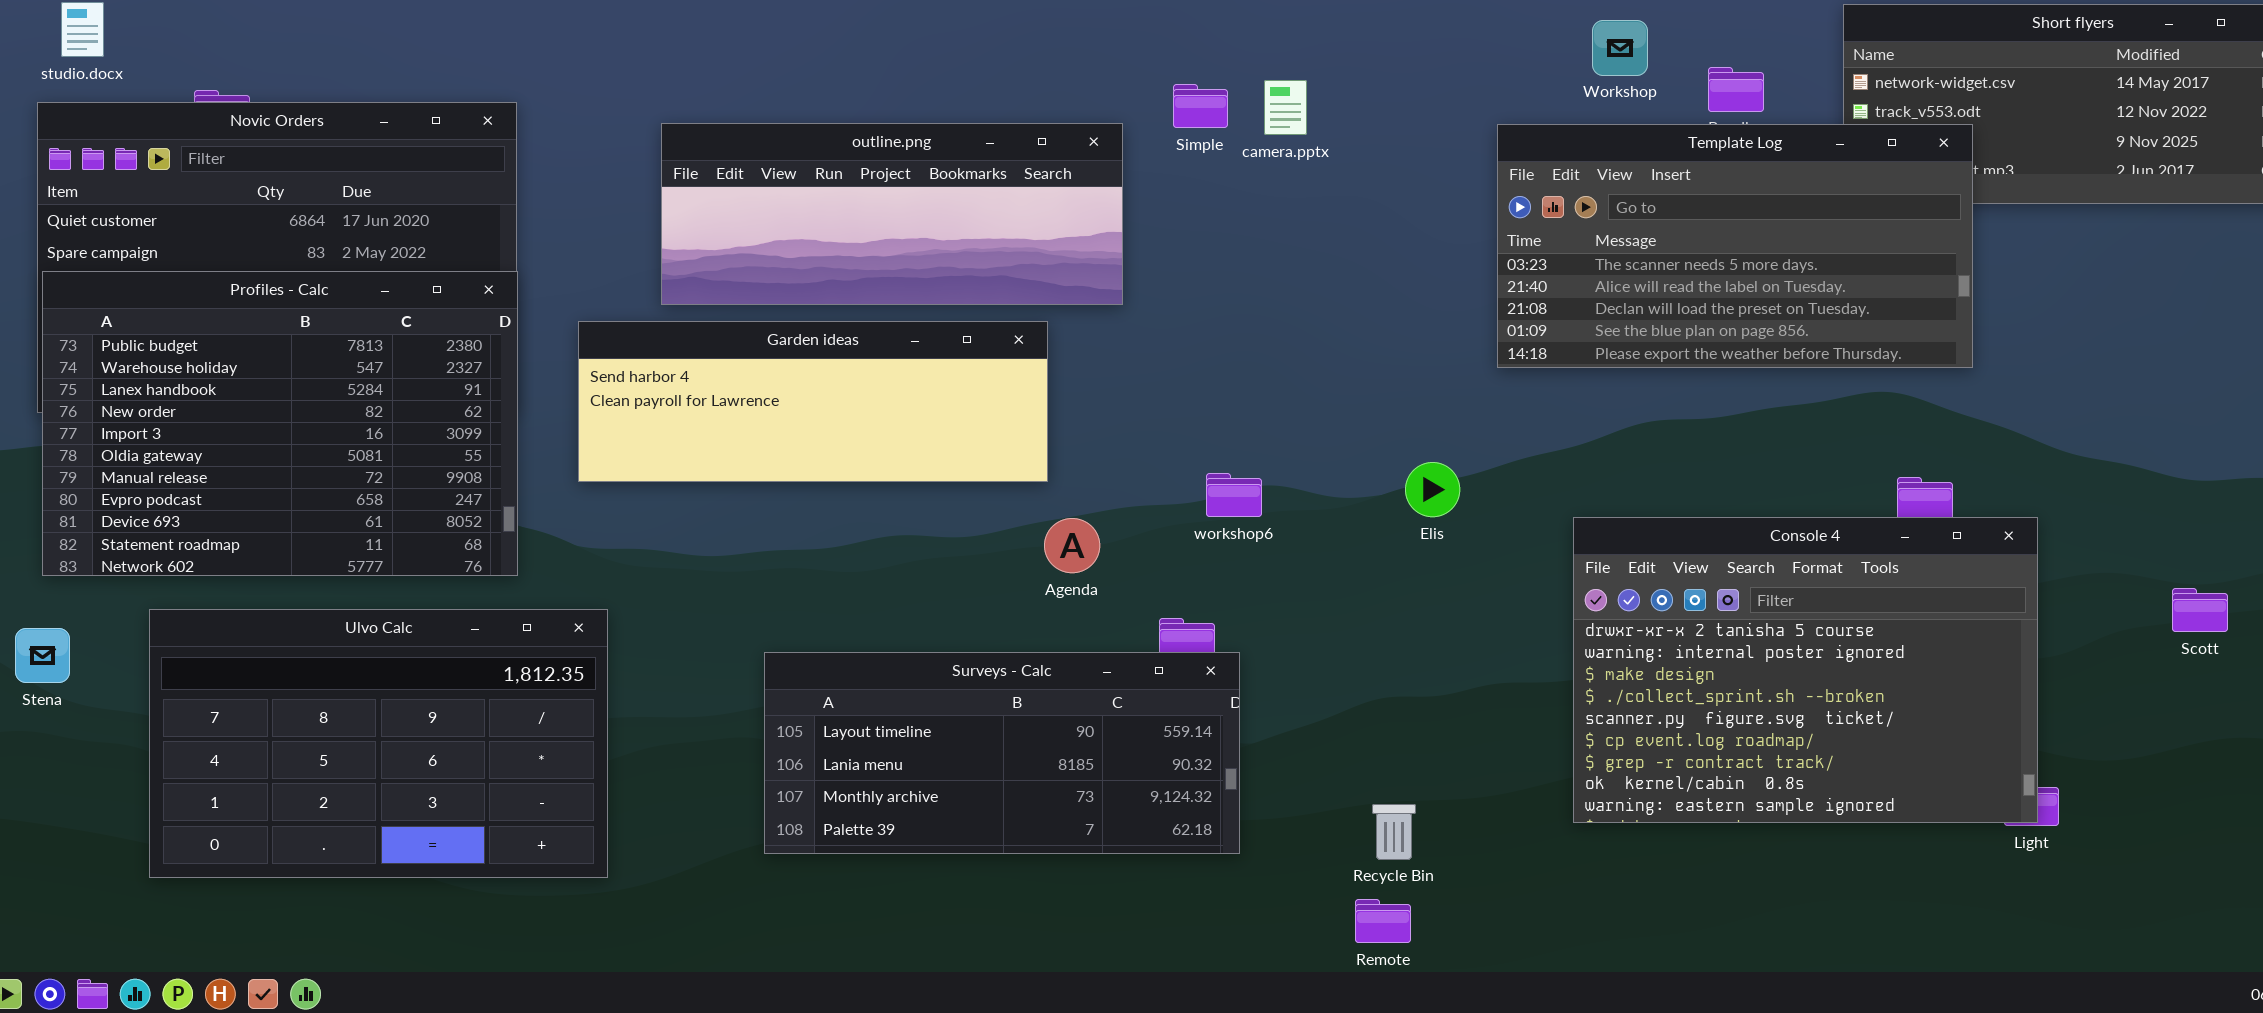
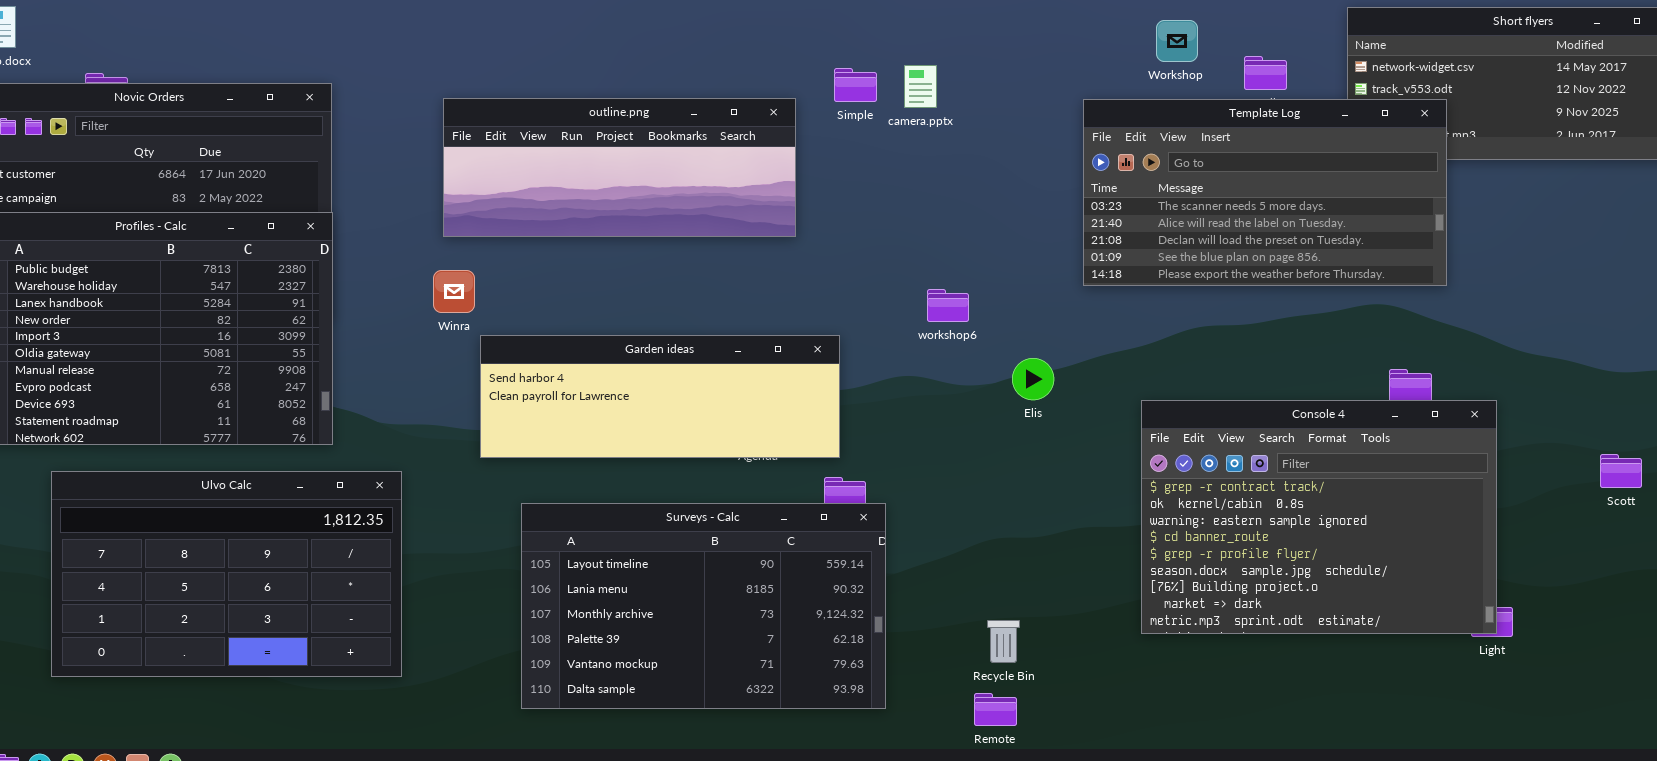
Garden ideas: [578,321,1048,482] -> [480,335,840,458], moved
workshop6: [1206,473,1262,517] -> [927,289,969,322], moved
Console 4: [1573,517,2038,823] -> [1141,400,1497,634], scrolled down 6 rows
Surveys - Calc: [764,652,1240,854] -> [521,503,886,709], resized

